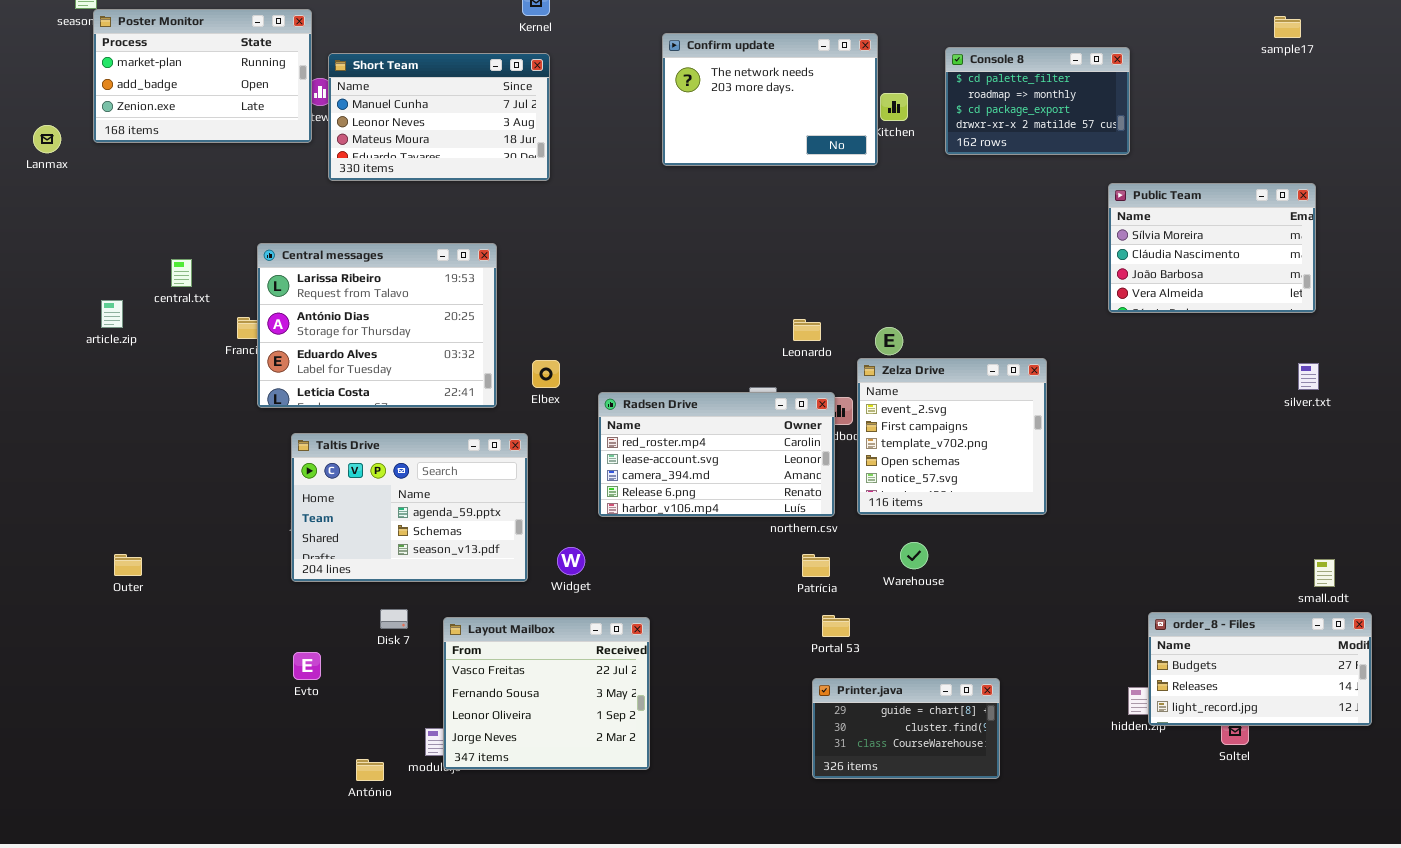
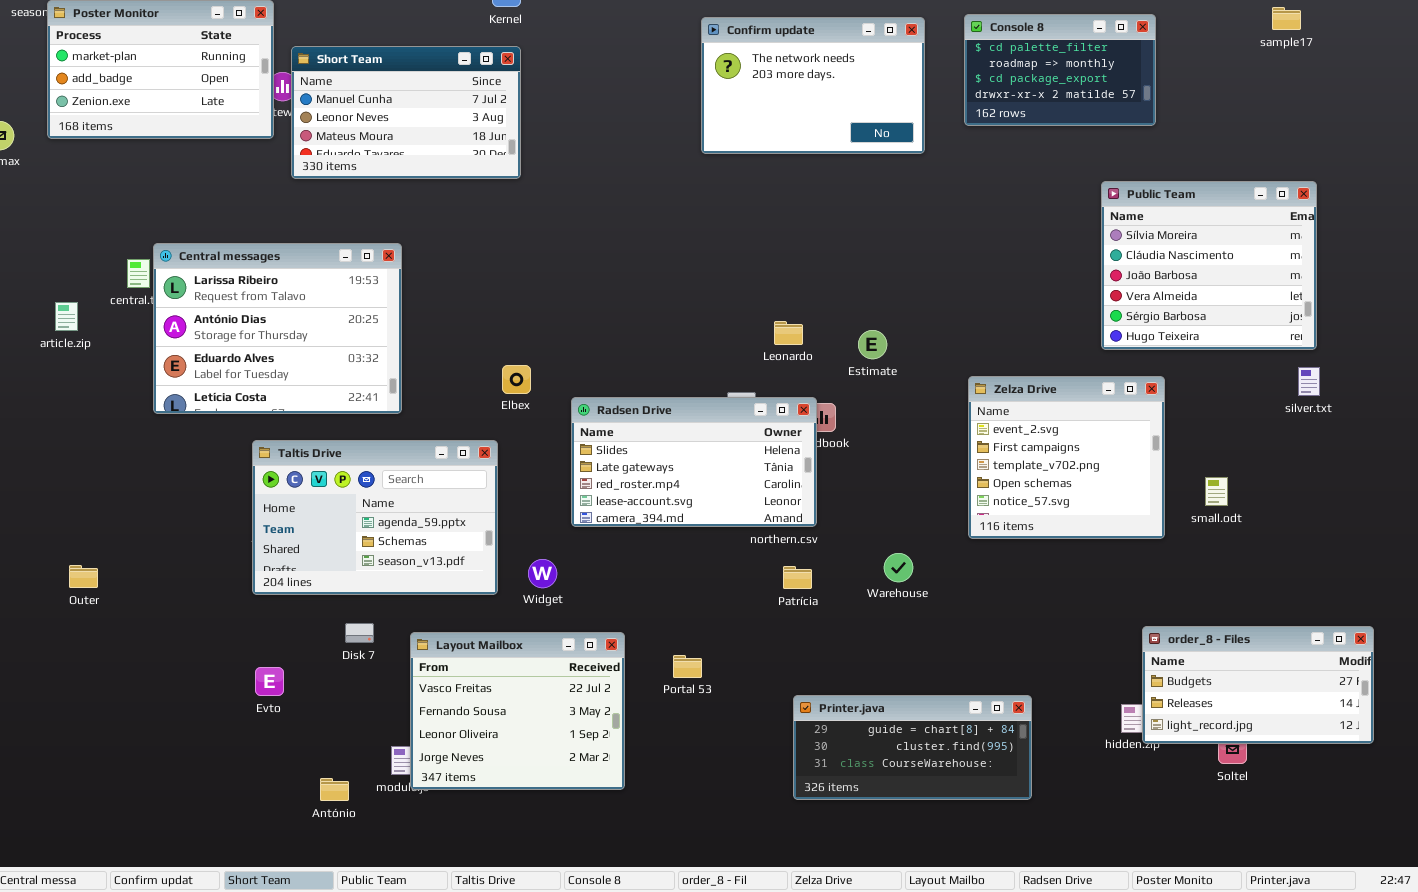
Confirm update: [662,33,878,166] -> [701,17,925,154], moved
Console 8: [945,47,1130,155] -> [964,14,1156,126], moved
Public Team: [1108,183,1316,313] -> [1101,181,1317,350], resized
Central messages: [257,243,497,408] -> [153,243,402,414], moved
Zelza Drive: [857,358,1047,515] -> [968,376,1165,539], moved
Radsen Drive: [598,392,835,517] -> [571,397,817,527], scrolled up 2 rows
small.odt: [1314,559,1335,587] -> [1205,477,1228,506], moved
Portal 53: [822,615,850,637] -> [673,655,702,678], moved
Printer.java: [812,678,1000,779] -> [793,695,1032,800], resized

